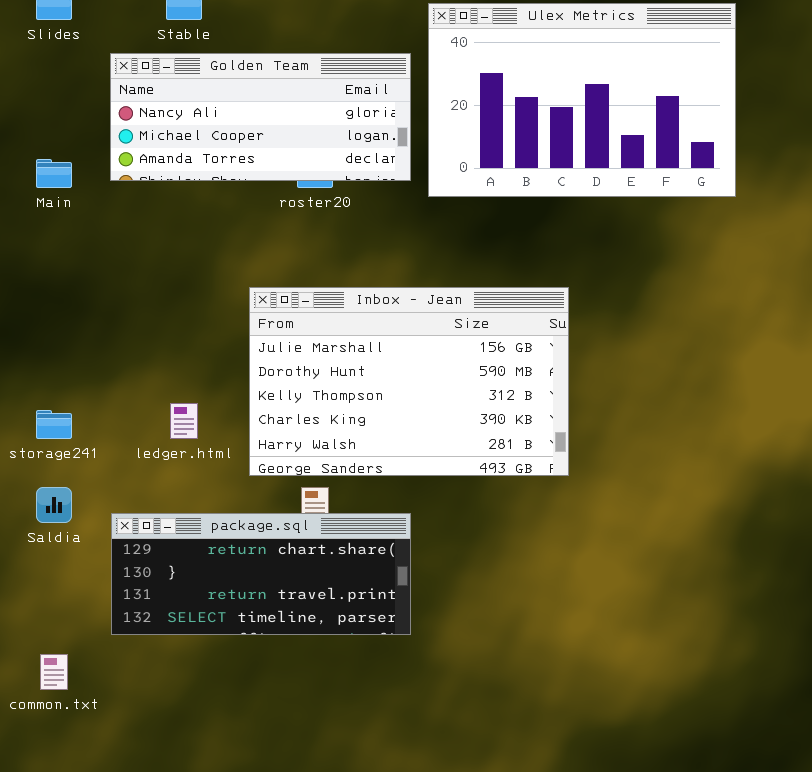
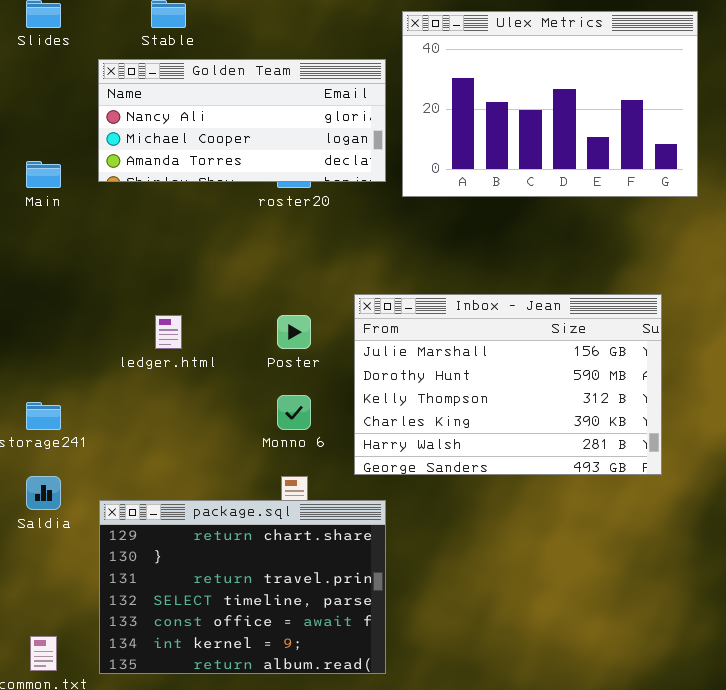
Inbox - Jean: [249,287,569,476] -> [354,294,662,475], moved
ledger.html: [170,403,198,439] -> [155,315,182,349], moved
package.sql: [111,513,411,635] -> [99,500,386,674], resized

